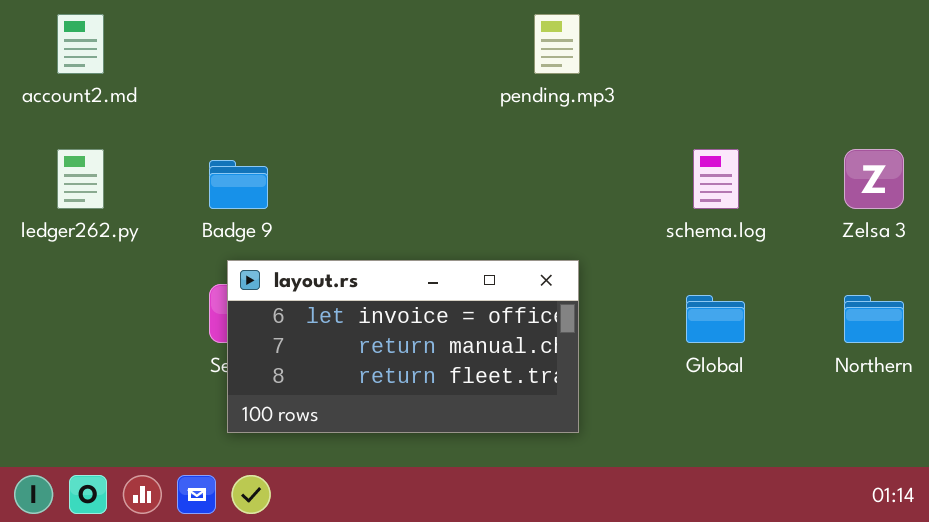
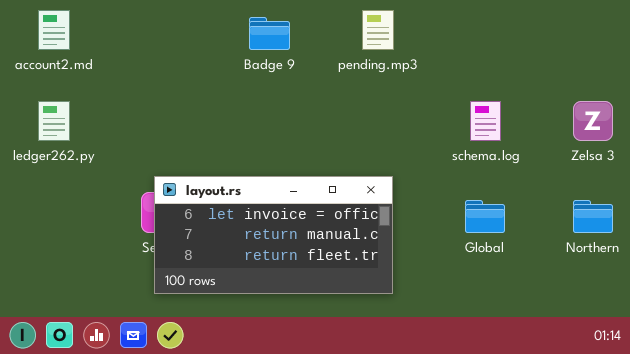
Badge 9: [209,160,268,209] -> [249,17,290,50], moved

